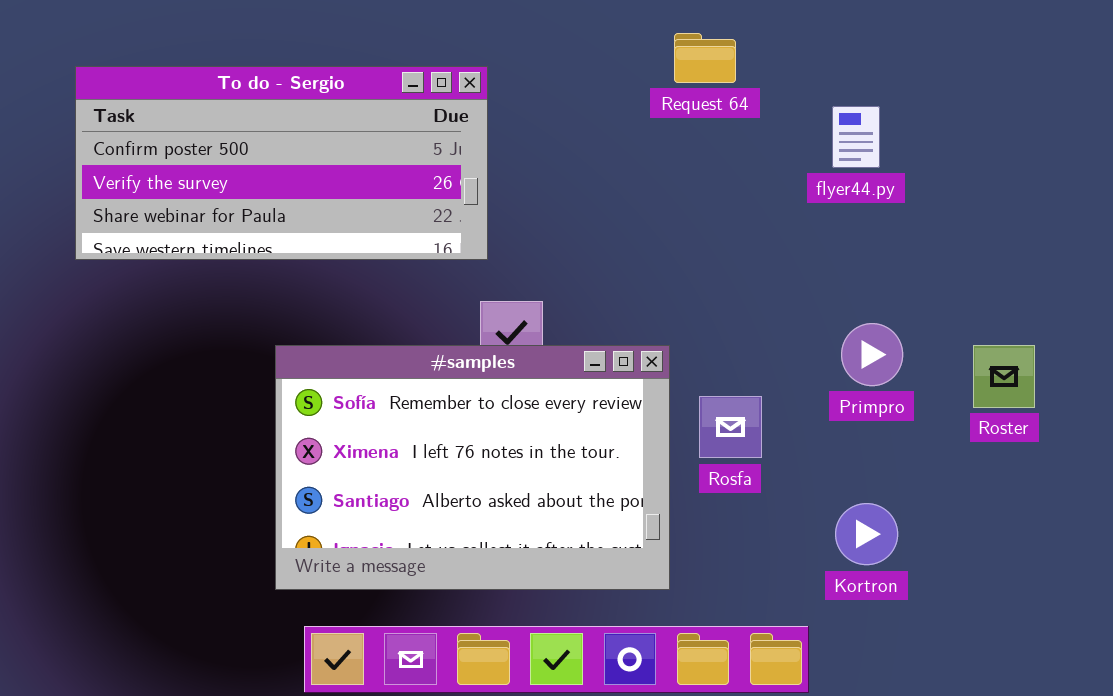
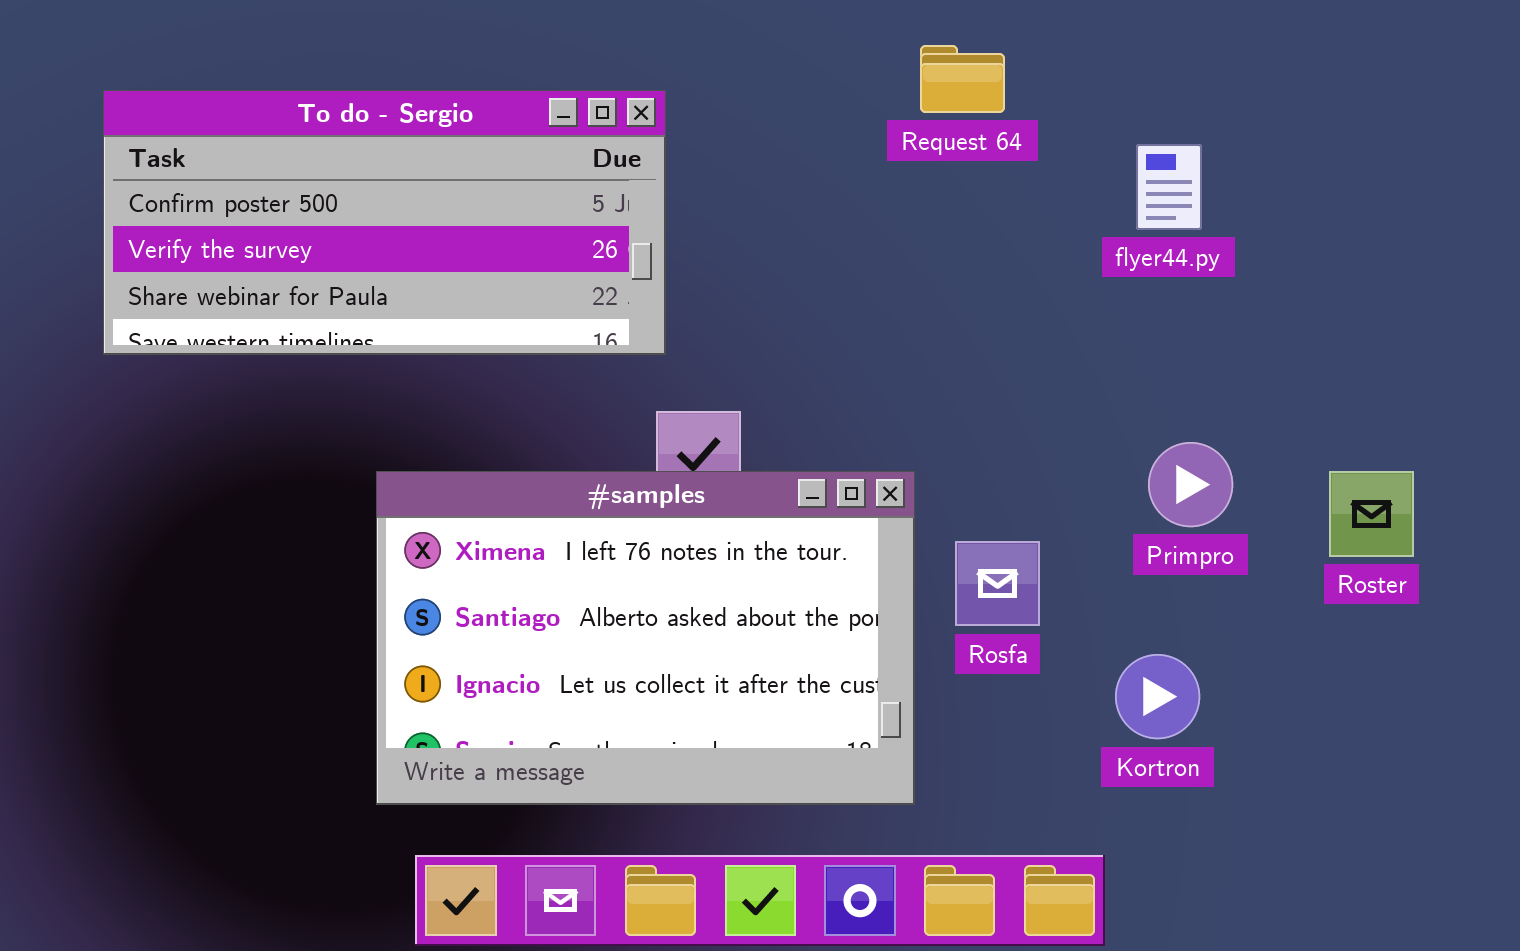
#samples: [275,345,670,590] -> [376,471,915,805], scrolled down 1 row
Kortron: [835,503,898,565] -> [1115,654,1200,739], moved

